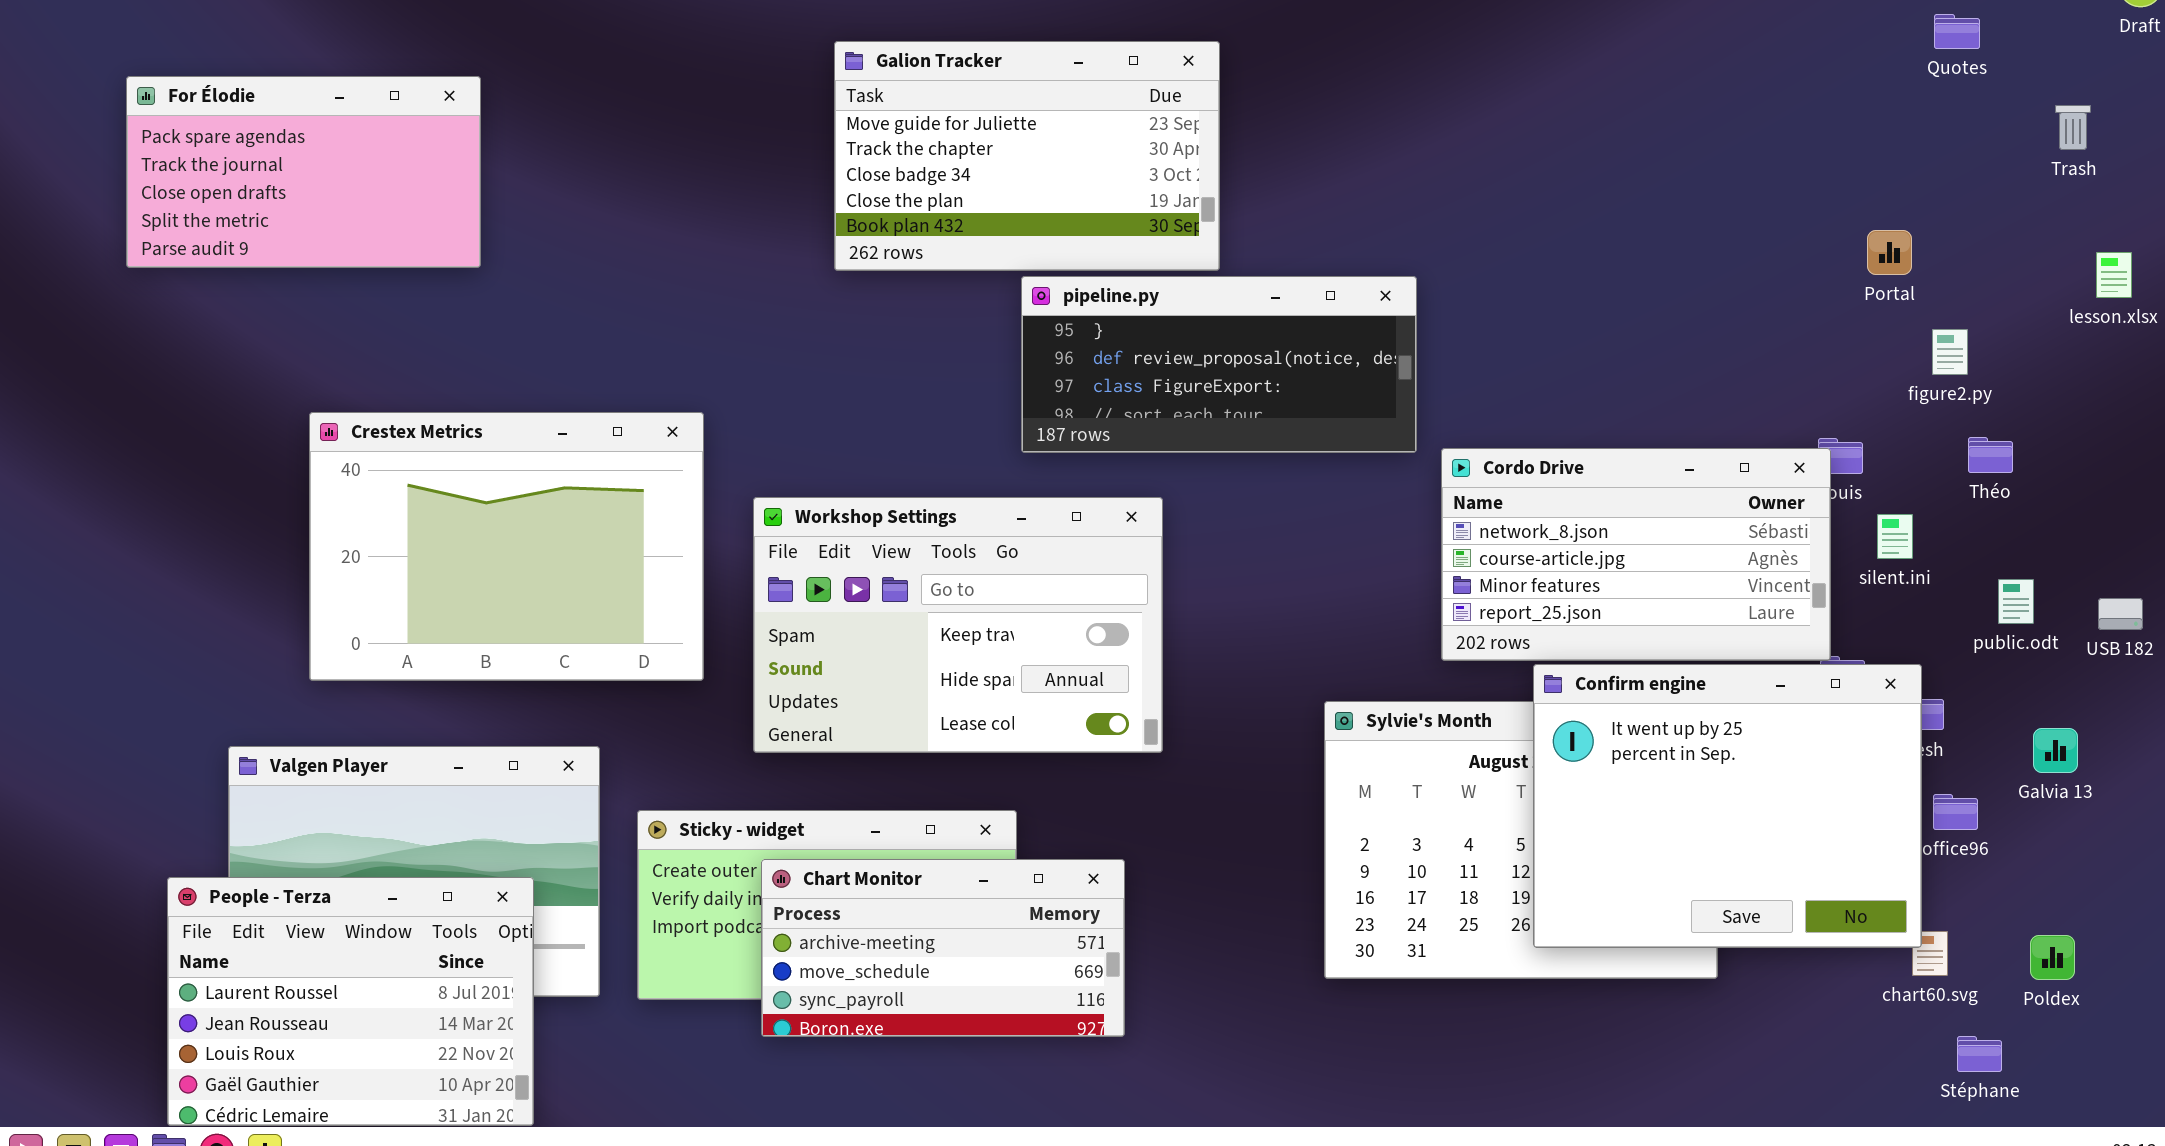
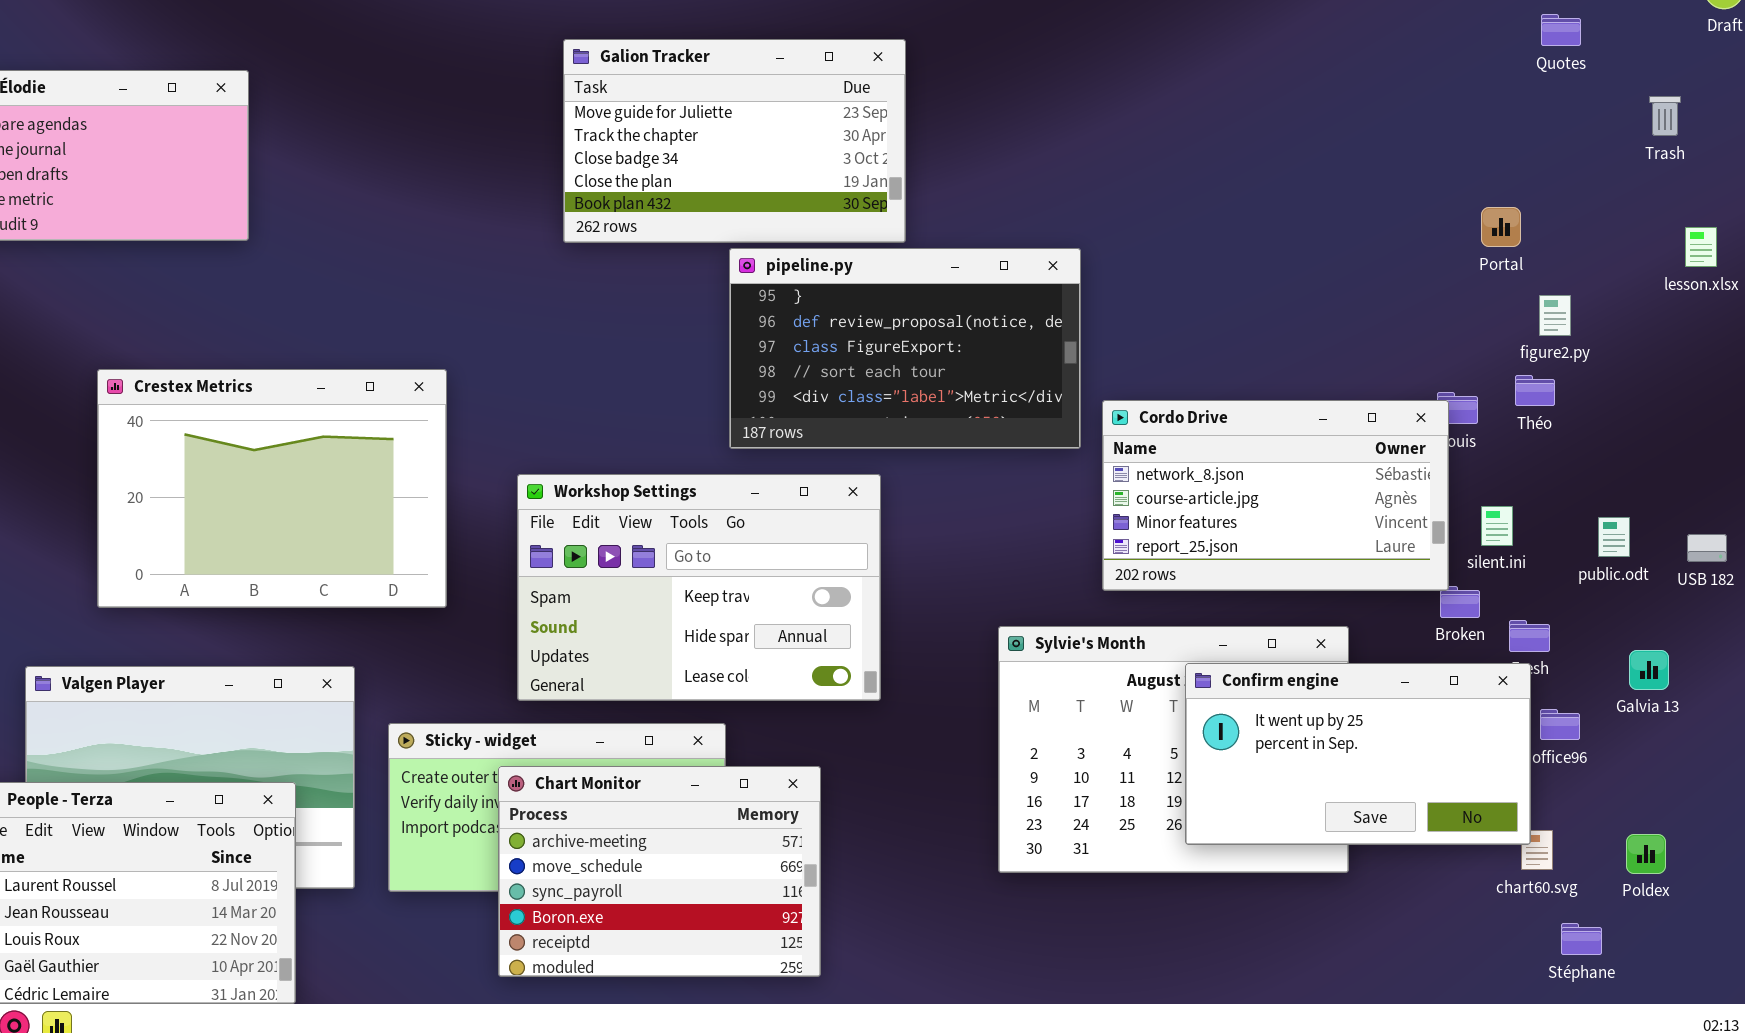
pipeline.py: [1021,276,1417,453] -> [729,248,1081,449], resized
Théo: [1968,437,2013,473] -> [1515,375,1555,406], moved
Workshop Settings: [753,497,1163,753] -> [517,474,881,701], moved
silent.ini: [1877,514,1913,559] -> [1481,506,1513,546], moved
Confirm engine: [1533,664,1922,948] -> [1185,663,1531,845], resized
Chart Monitor: [761,859,1125,1037] -> [498,766,821,977], resized

